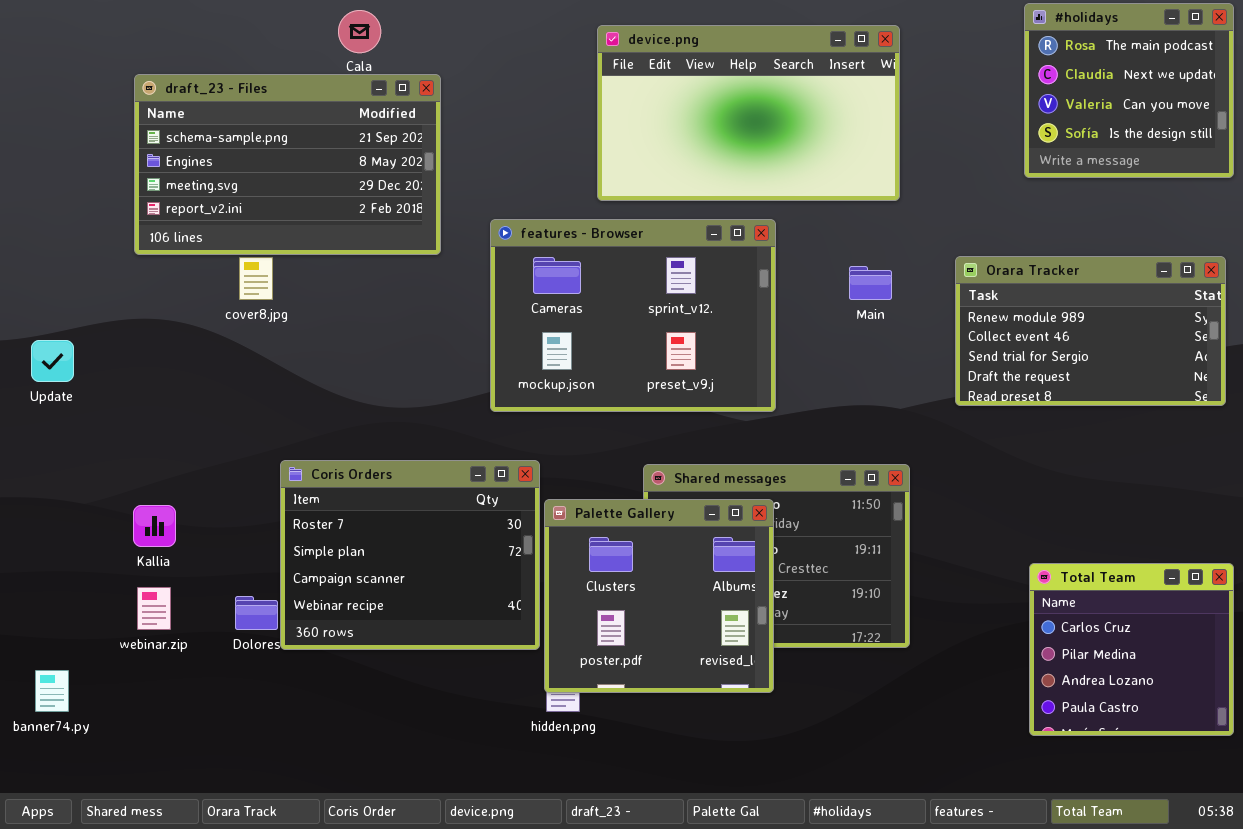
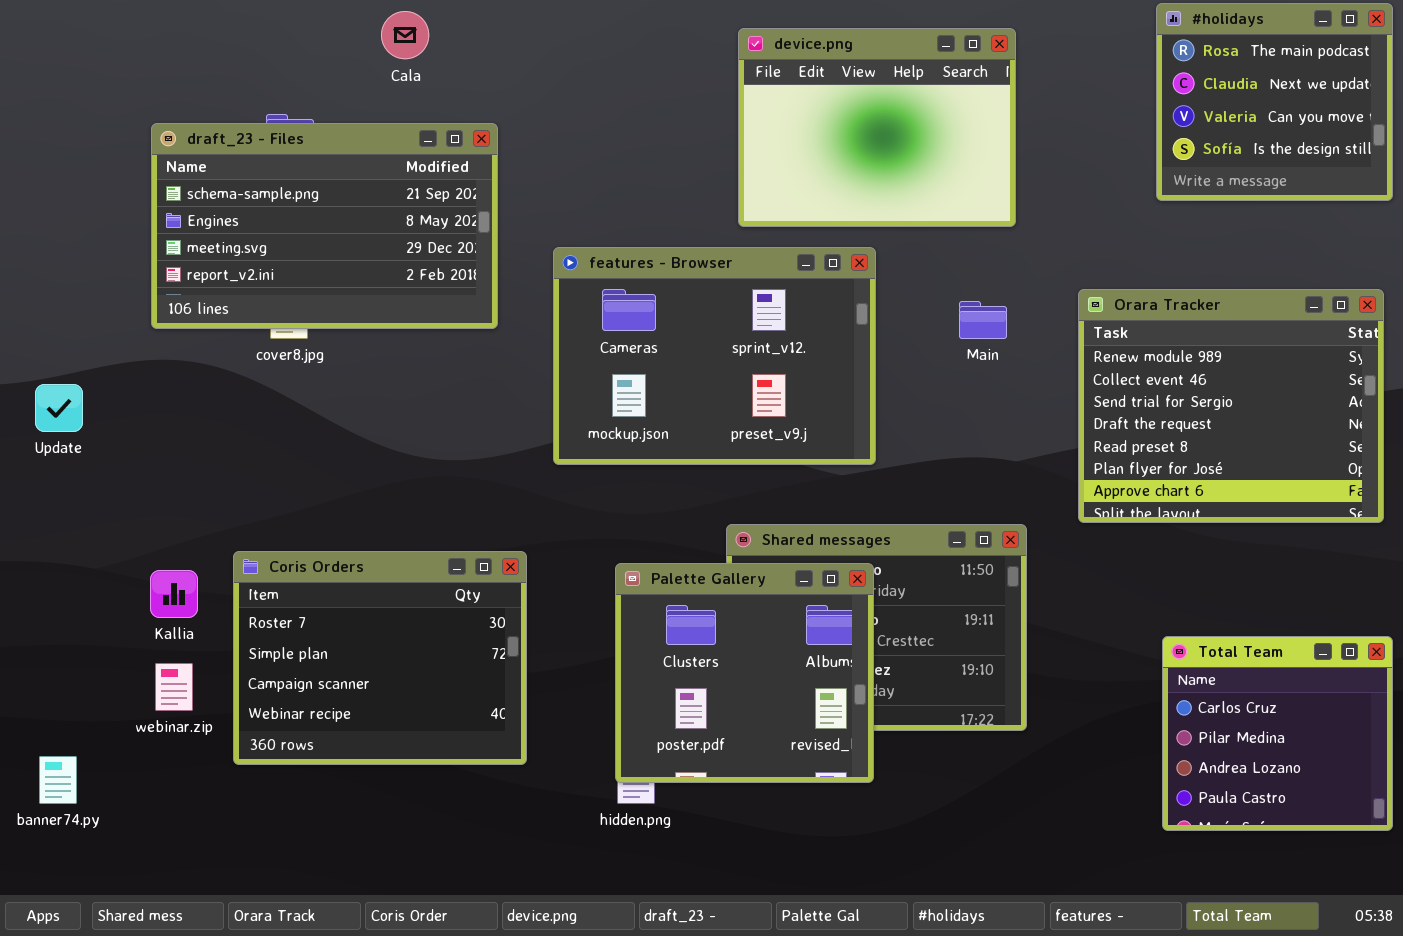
device.png: [597,25,900,201] -> [738,28,1016,227], resized
draft_23 - Files: [134,74,441,255] -> [151,123,498,329], moved
Orara Tracker: [955,256,1226,406] -> [1078,289,1384,523], resized
Coris Orders: [280,460,540,650] -> [233,551,527,765], moved

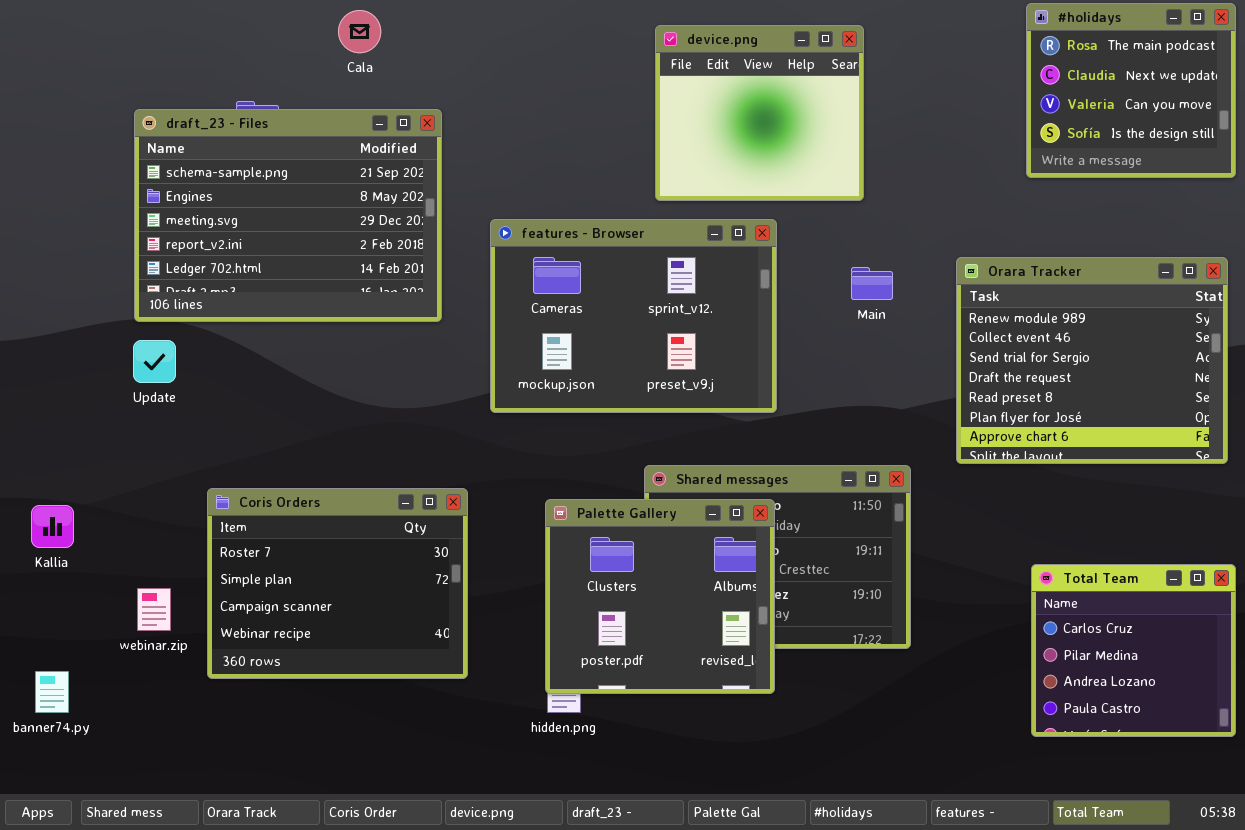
device.png: [738,28,1016,227] -> [655,25,864,201], resized
draft_23 - Files: [151,123,498,329] -> [134,109,442,322], resized
Update: [35,384,83,432] -> [133,340,176,383], moved
Kallia: [150,570,198,618] -> [31,505,74,548], moved

